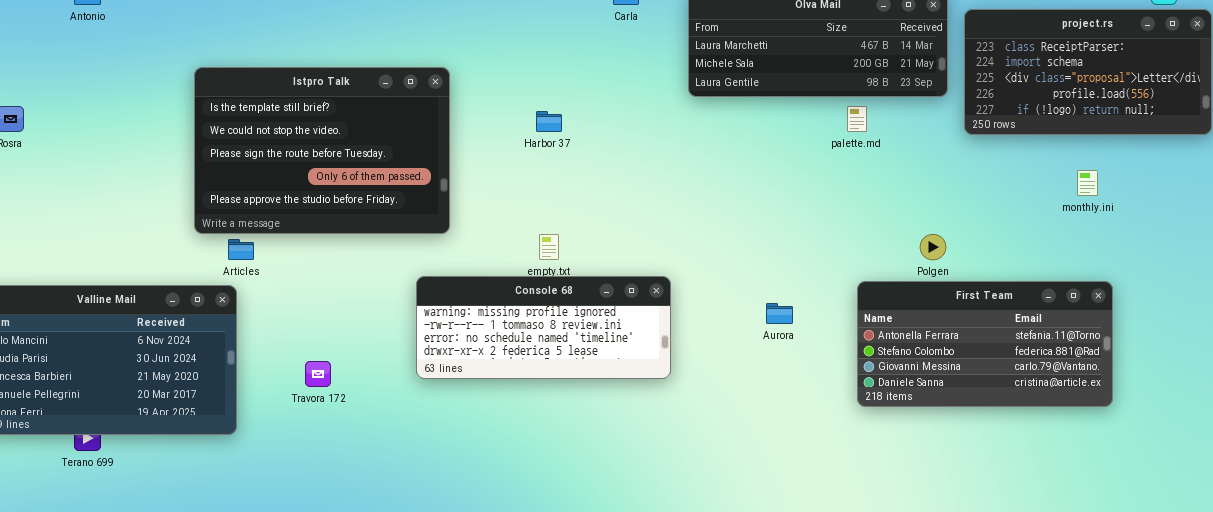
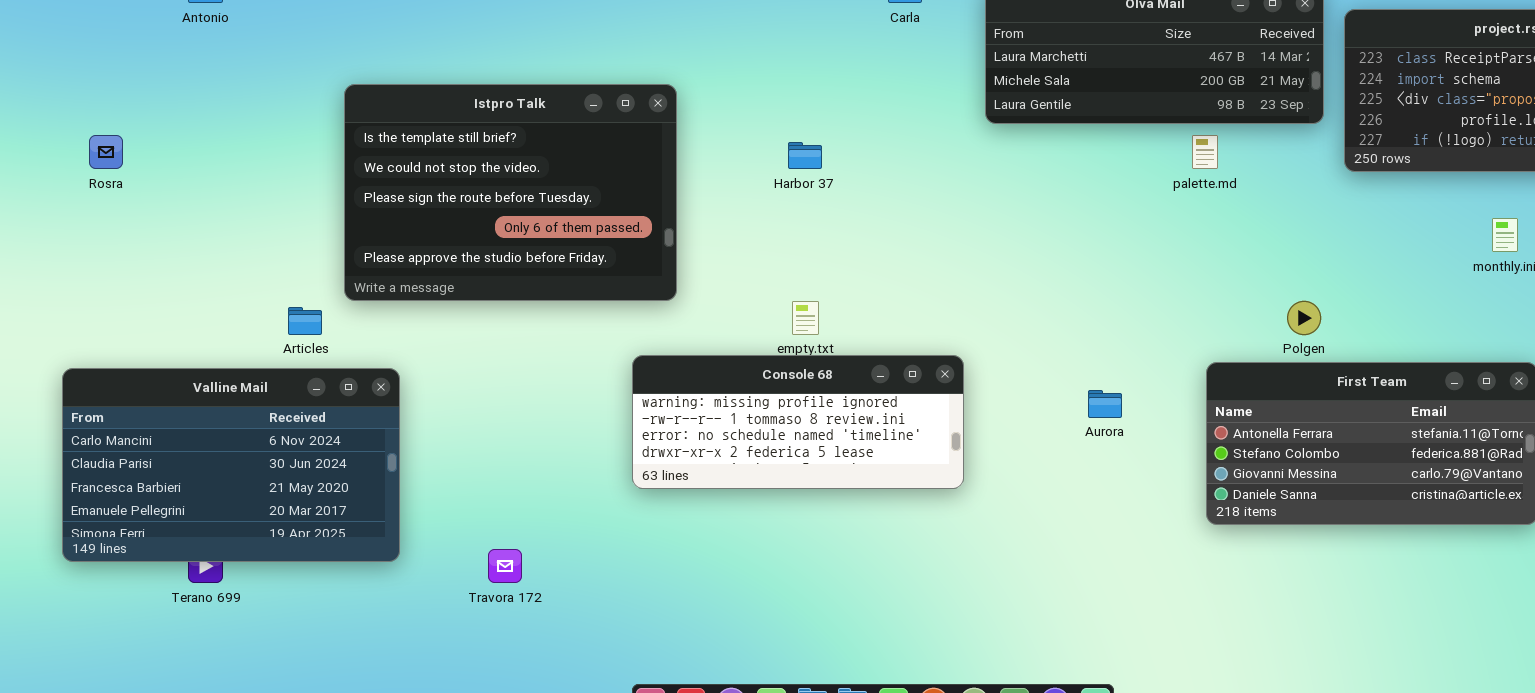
Articles: [228,239,254,260] -> [288,307,322,335], moved
Travora 172: [305,361,331,387] -> [488,549,522,583], moved

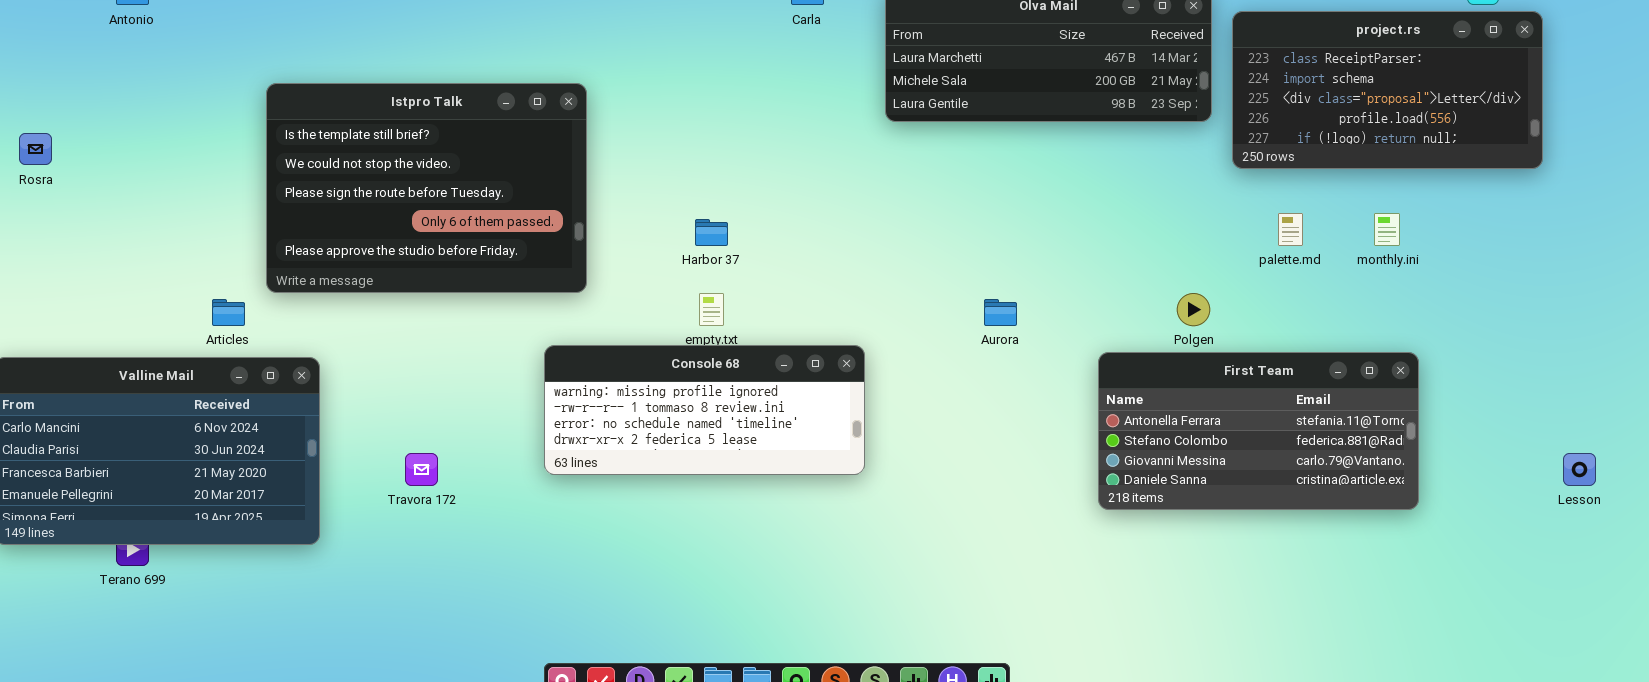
palette.md: [1192,135,1218,169] -> [1278,213,1303,246], moved
Harbor 37: [788,142,822,169] -> [695,219,728,246], moved
Aurora: [1088,390,1122,418] -> [984,299,1017,326], moved
Travora 172: [488,549,522,583] -> [405,453,438,486], moved

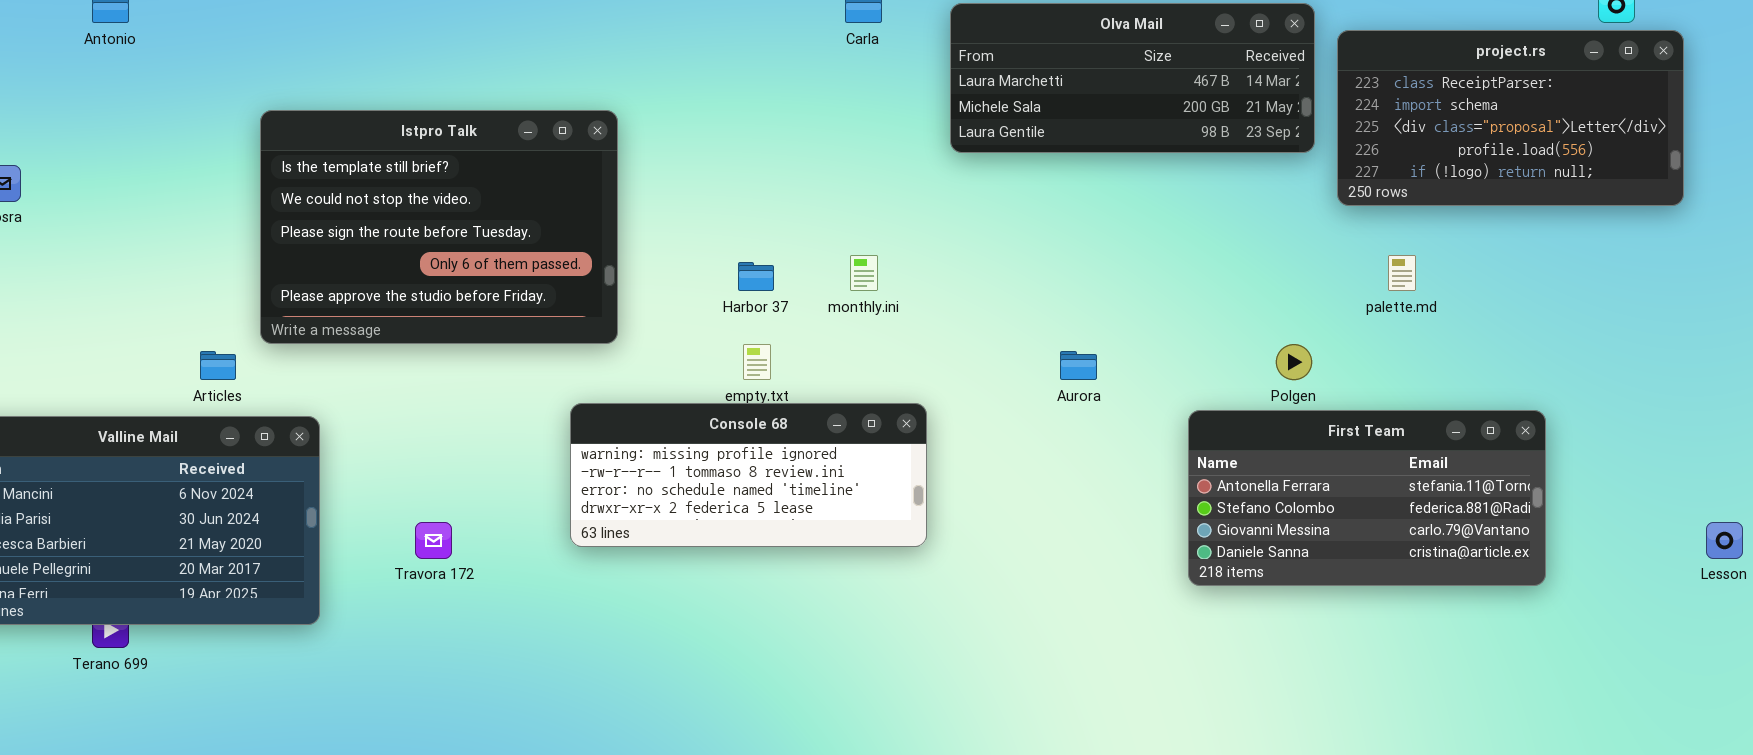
monthly.ini: [1374,213,1400,246] -> [850,255,878,291], moved

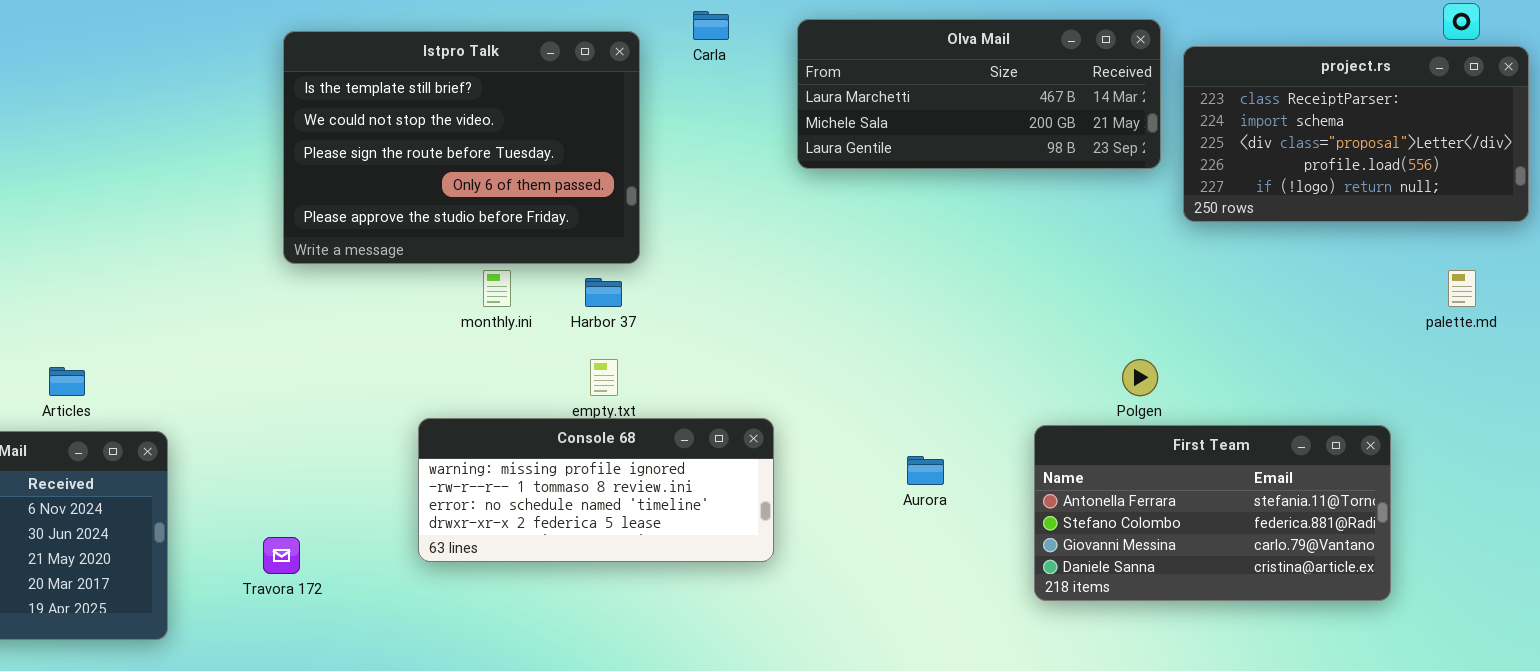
Istpro Talk: [260,110,618,344] -> [283,31,640,264], moved
monthly.ini: [850,255,878,291] -> [483,270,511,307], moved
palette.md: [1388,255,1416,291] -> [1448,270,1476,307], moved
Aurora: [1060,351,1097,380] -> [907,456,944,485], moved

